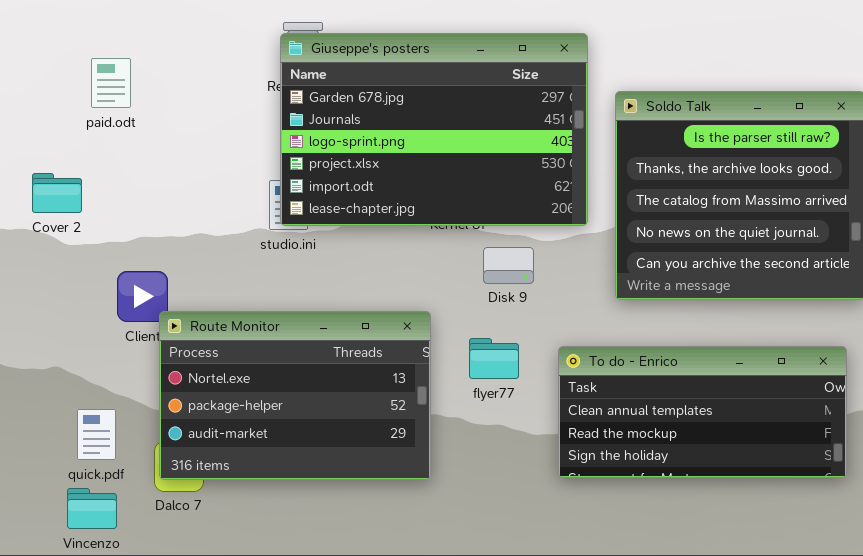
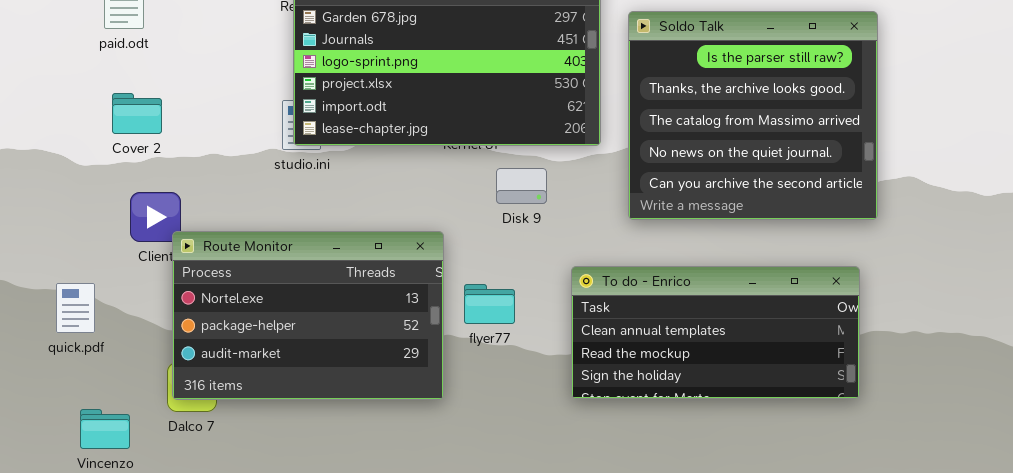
Cover 2: [32,173,82,213] -> [112,93,162,134], moved
flyer77: [469,338,519,379] -> [464,284,515,324], moved
quick.pdf: [77,409,116,460] -> [56,283,95,333], moved

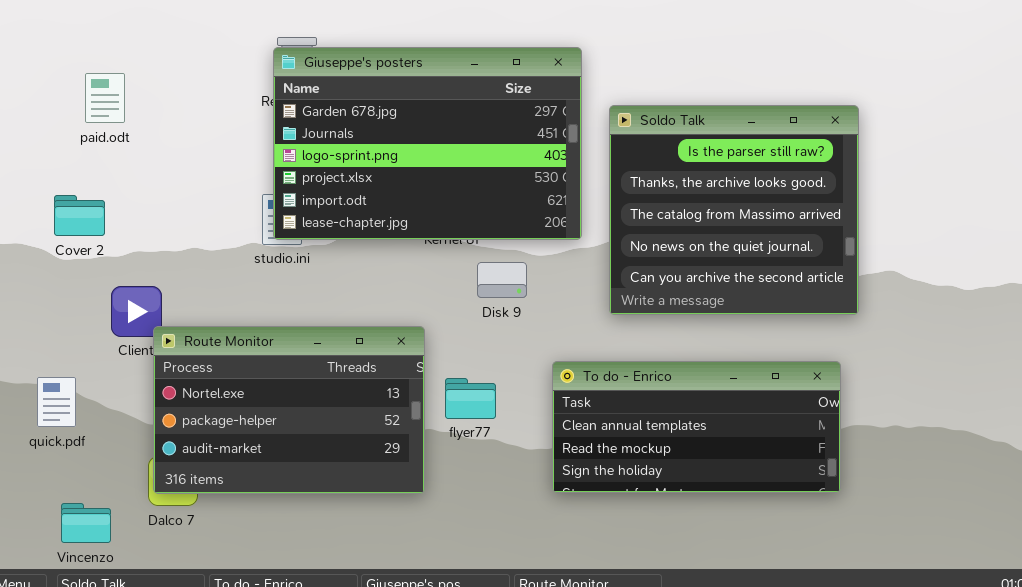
Cover 2: [112,93,162,134] -> [54,195,105,236], moved

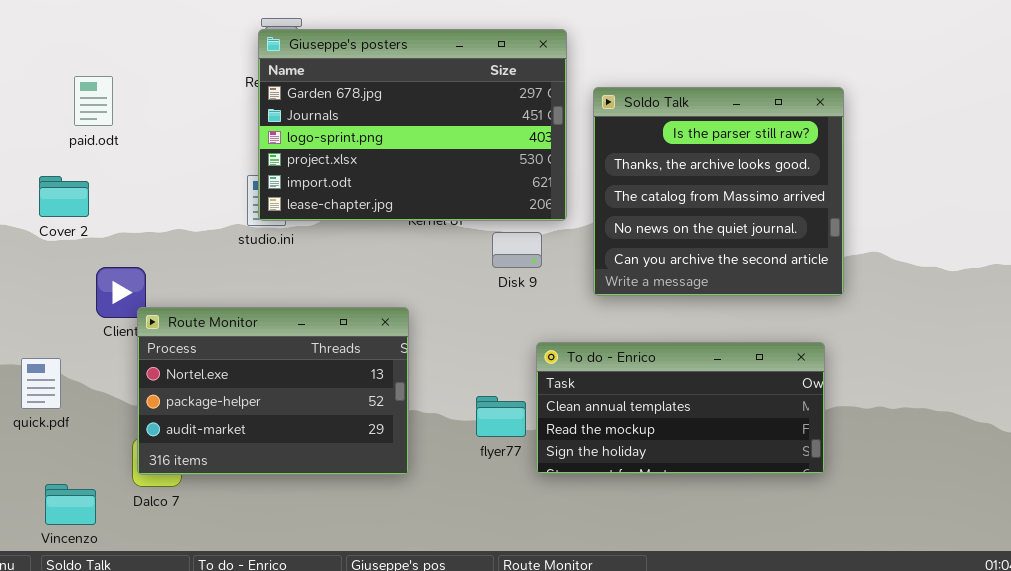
paid.odt: [85,73,125,123] -> [74,76,113,126], moved
Disk 9: [477,262,527,298] -> [492,232,542,268], moved
flyer77: [445,378,496,419] -> [476,396,526,437], moved

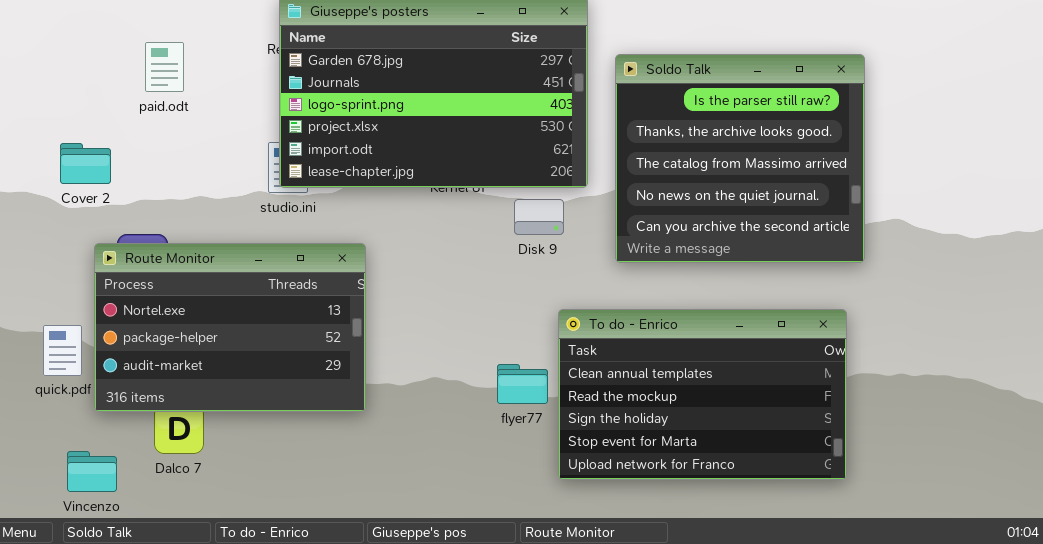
paid.odt: [74,76,113,126] -> [145,42,184,92], moved
Route Monitor: [137,307,409,475] -> [94,243,366,412], moved
To do - Enrico: [536,342,825,474] -> [558,309,847,480], resized

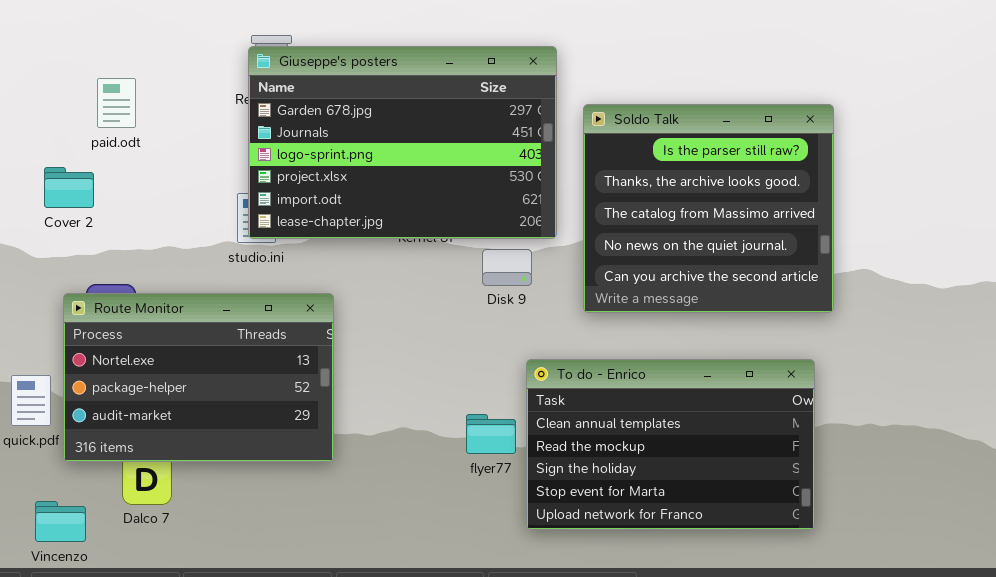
paid.odt: [145,42,184,92] -> [97,78,136,128], moved
Cover 2: [60,143,111,184] -> [44,167,94,208], moved

